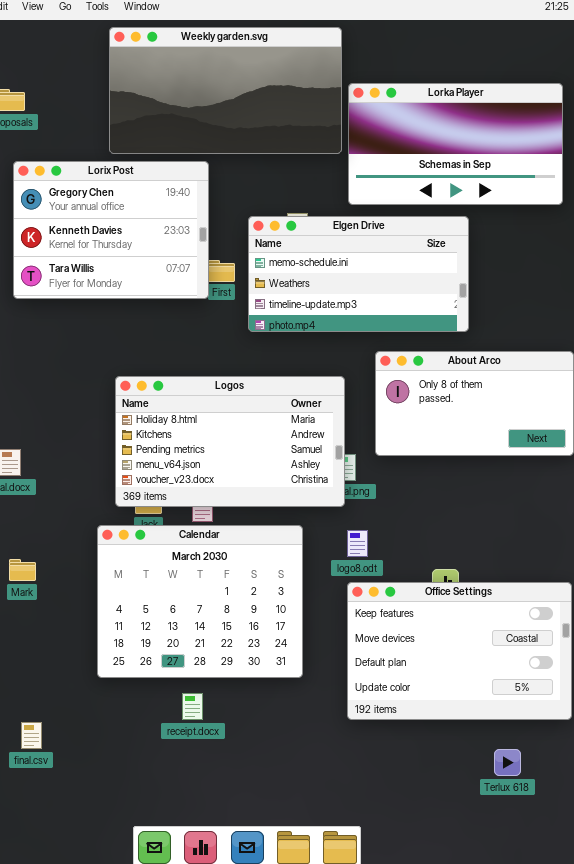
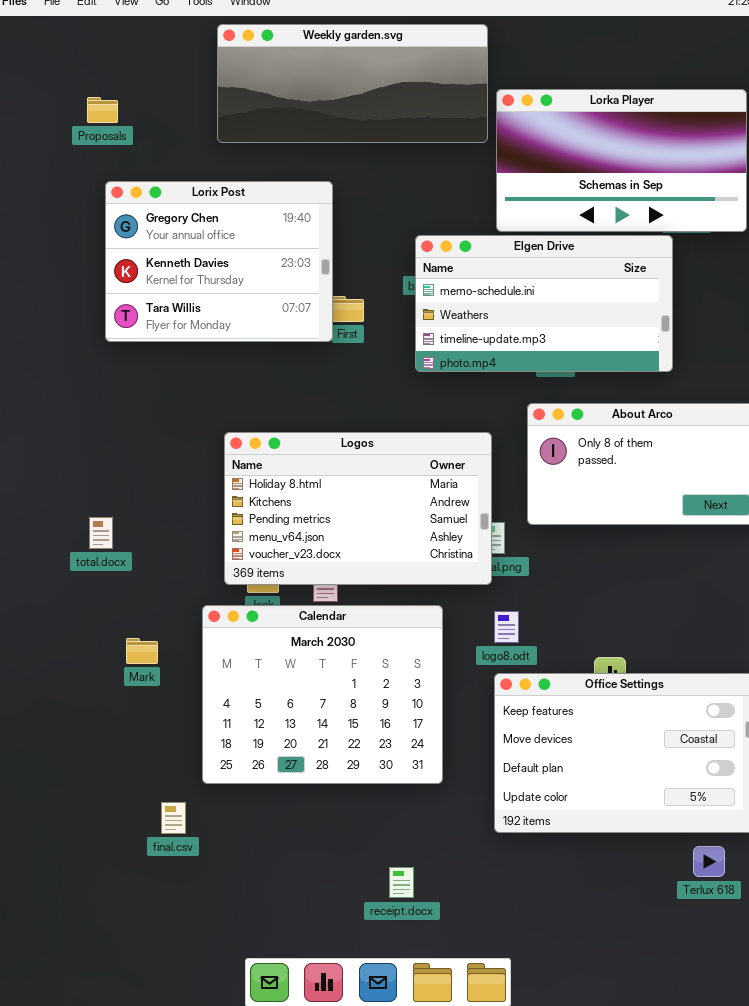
Weekly garden.svg: [109,27,342,154] -> [217,24,488,143], resized
Elgen Drive: [248,216,469,332] -> [415,235,673,372], moved
Mark: [9,559,36,581] -> [126,638,158,664], moved
receipt.docx: [182,693,203,720] -> [389,867,414,898], moved
final.csv: [21,722,42,749] -> [161,802,186,834], moved
Terlux 618: [494,749,521,776] -> [693,846,725,877], moved

